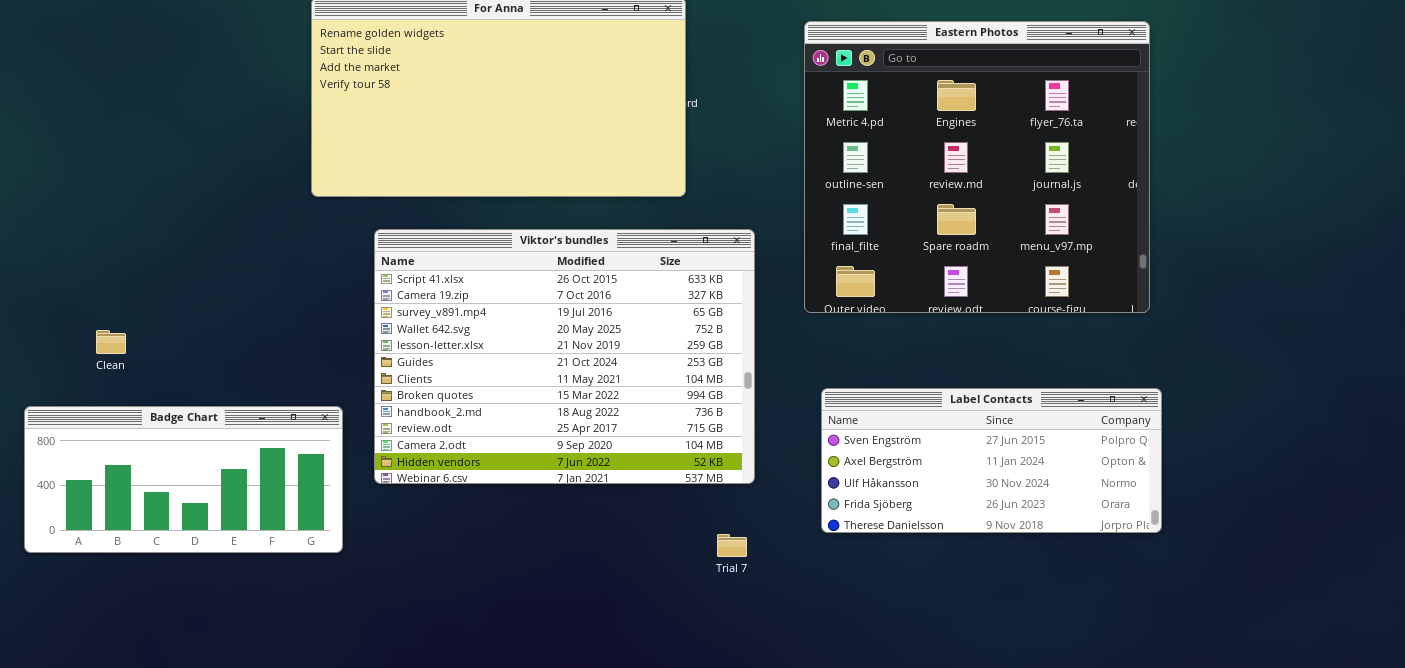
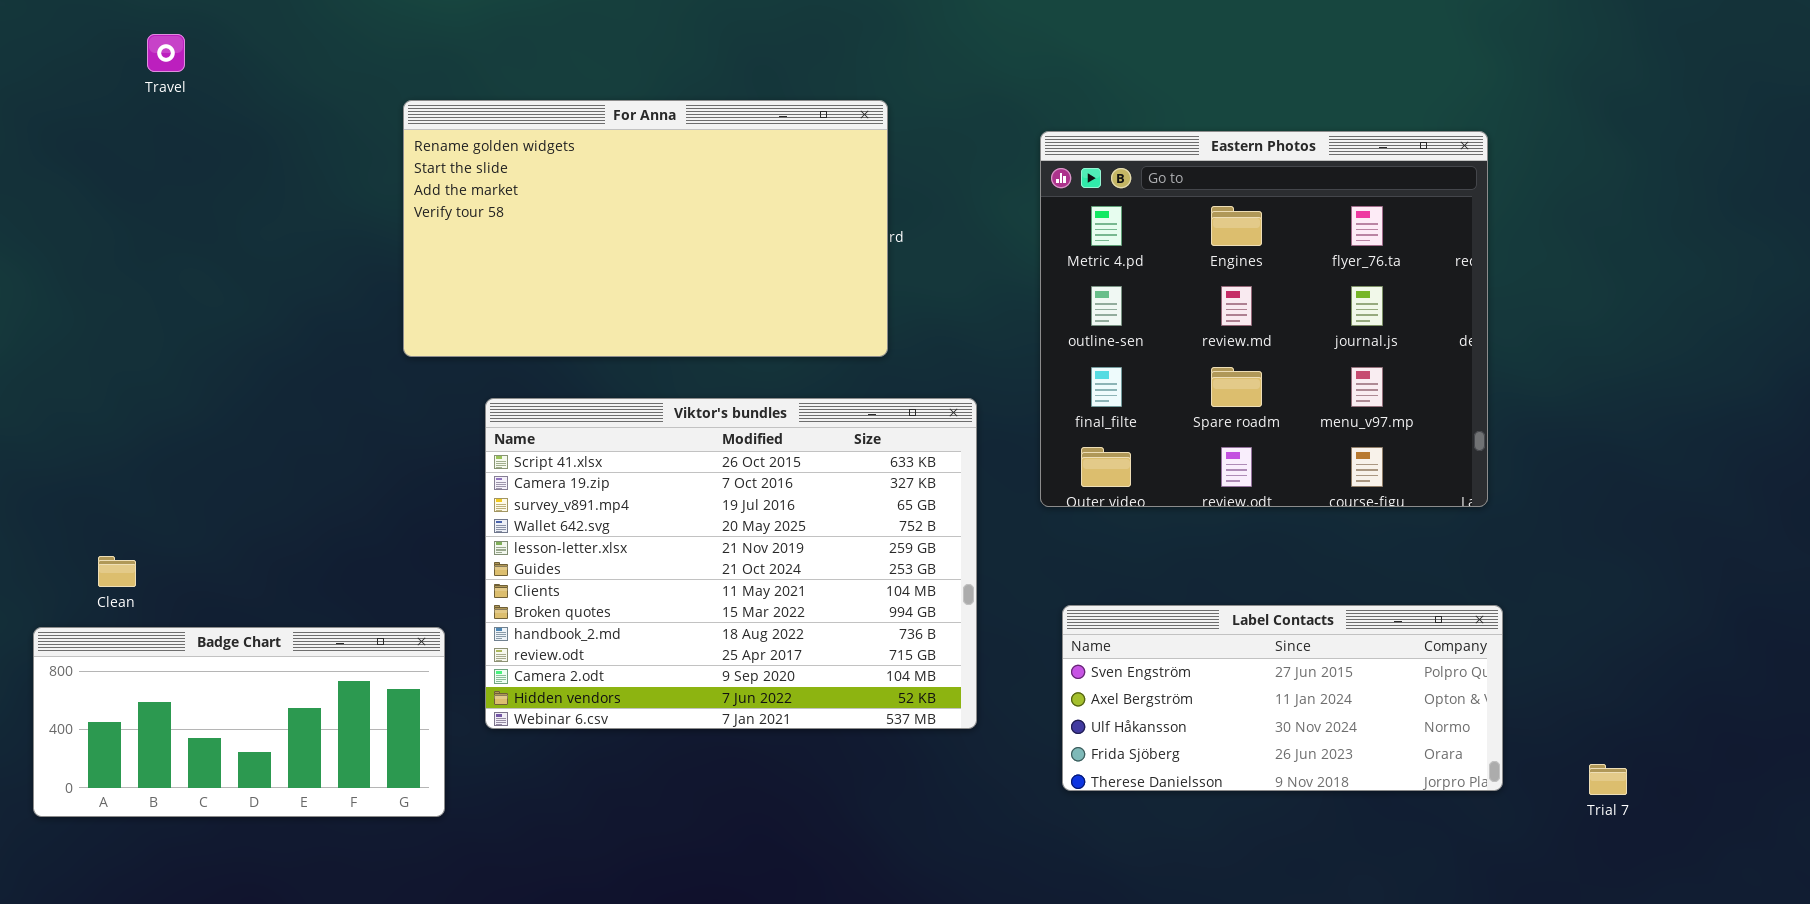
Clean: [96,330,126,354] -> [98,556,136,587], moved
Trial 7: [717,534,747,557] -> [1589,764,1627,795], moved

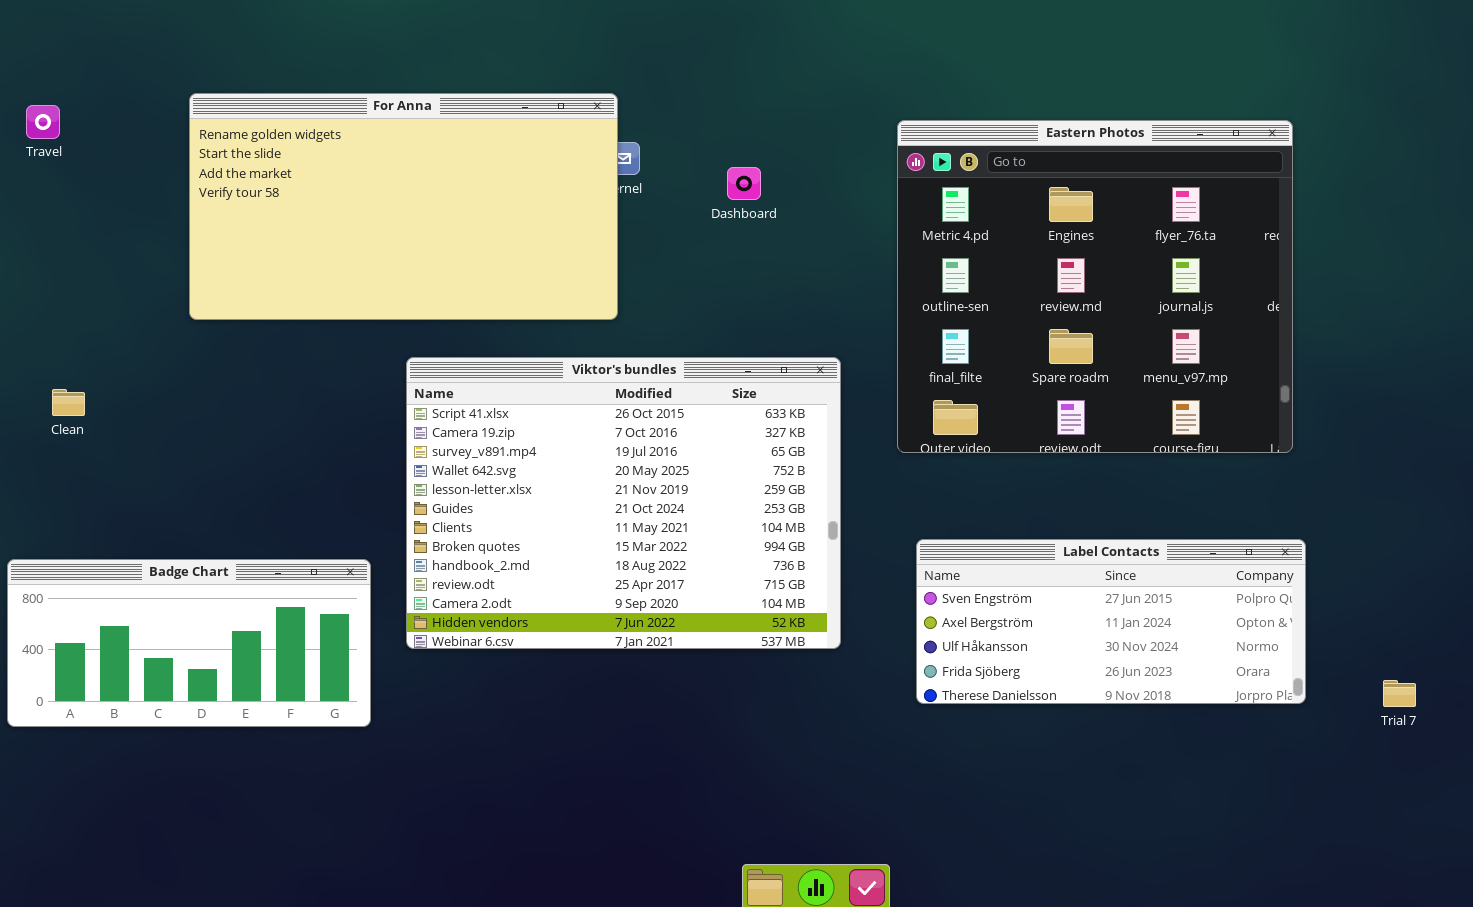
Travel: [147,34,185,72] -> [26,105,60,139], moved
For Anna: [403,100,888,357] -> [189,93,618,320], moved
Clean: [98,556,136,587] -> [52,389,85,416], moved

